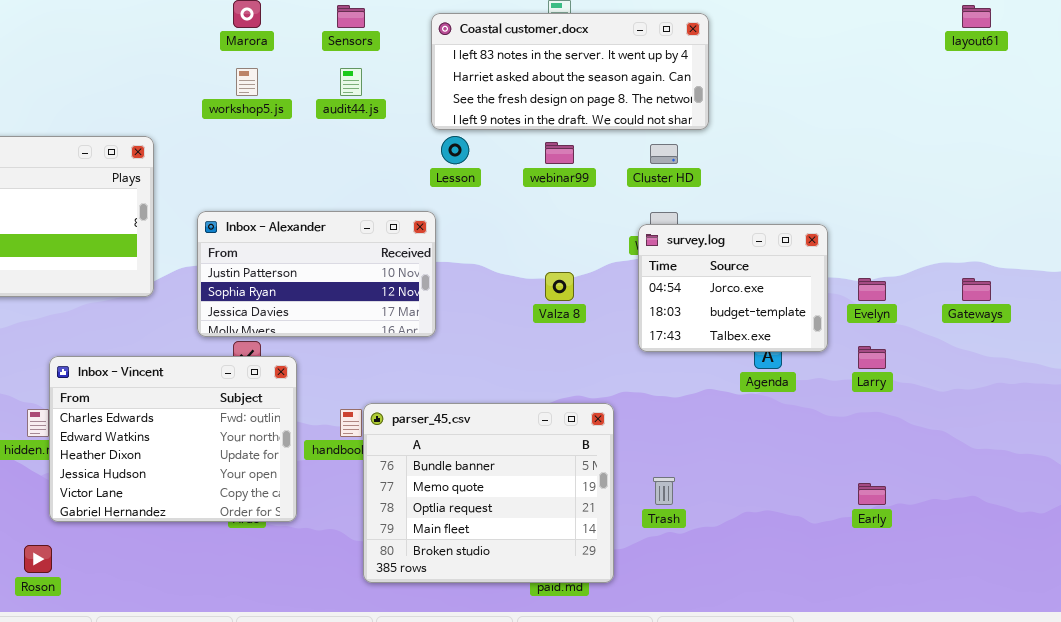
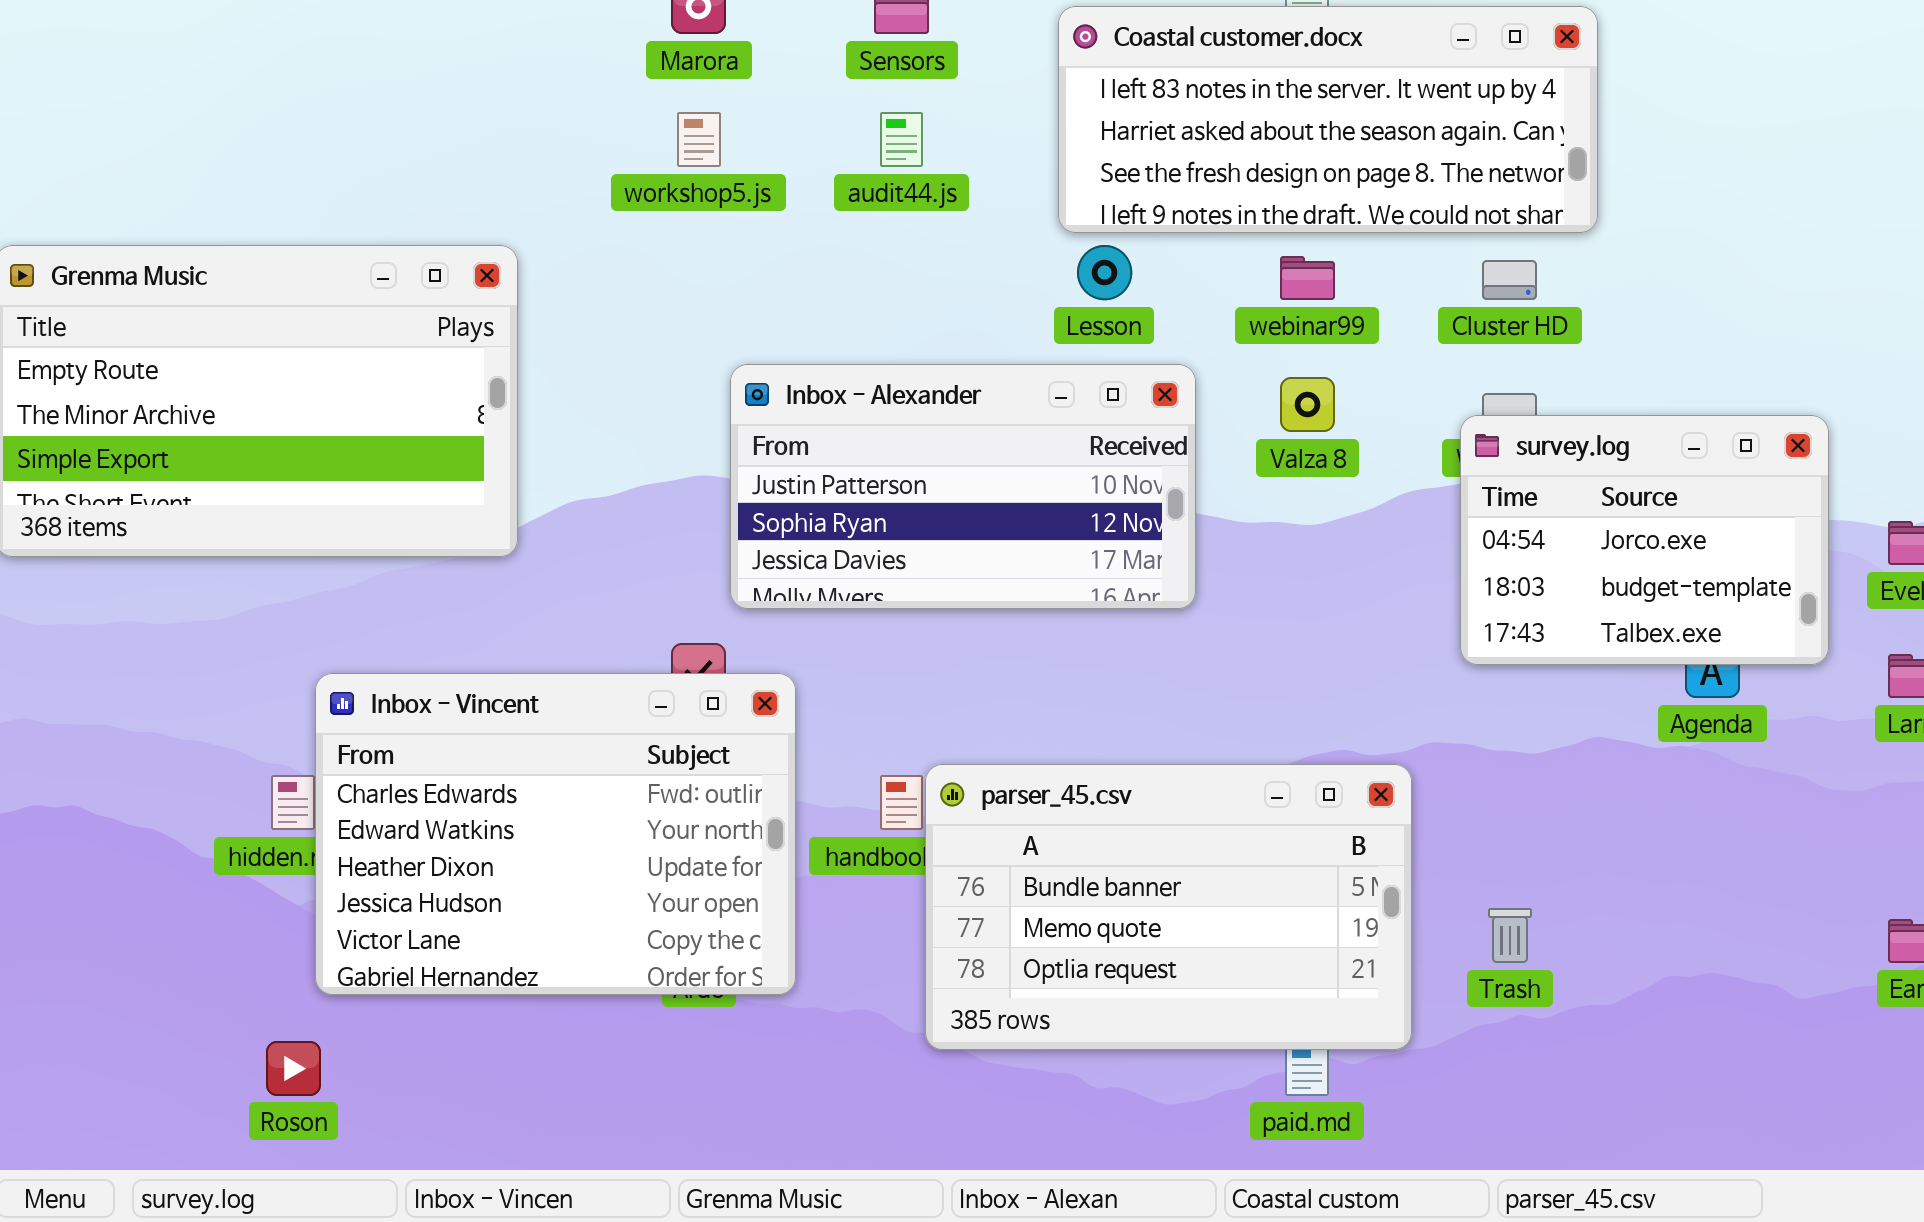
Inbox - Alexander: [197,211,436,337] -> [730,364,1196,609], moved
Valza 8: [545,272,574,301] -> [1280,377,1335,432], moved
parser_45.csv: [363,403,614,583] -> [925,764,1412,1050], resized

